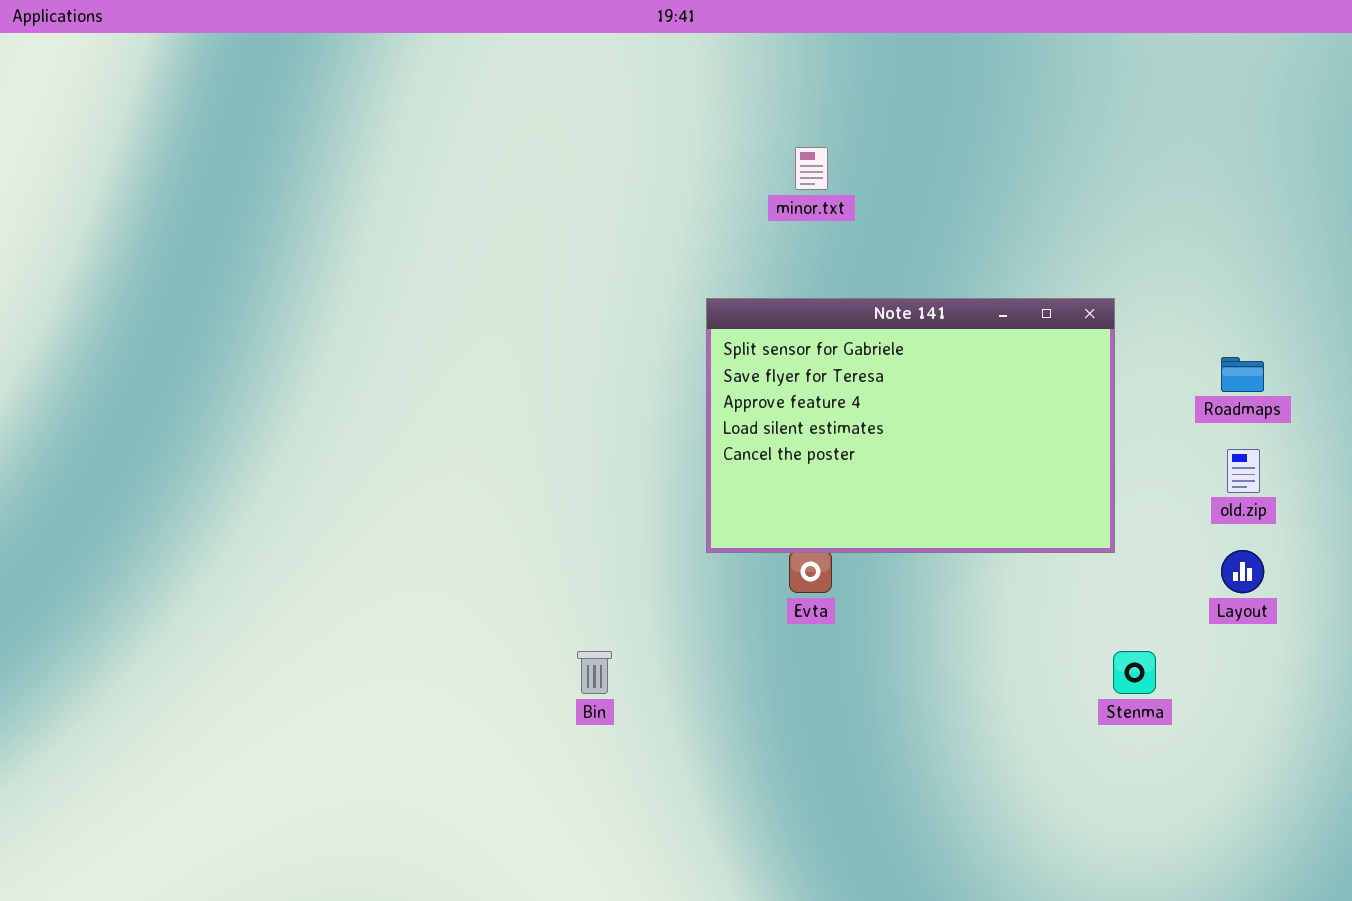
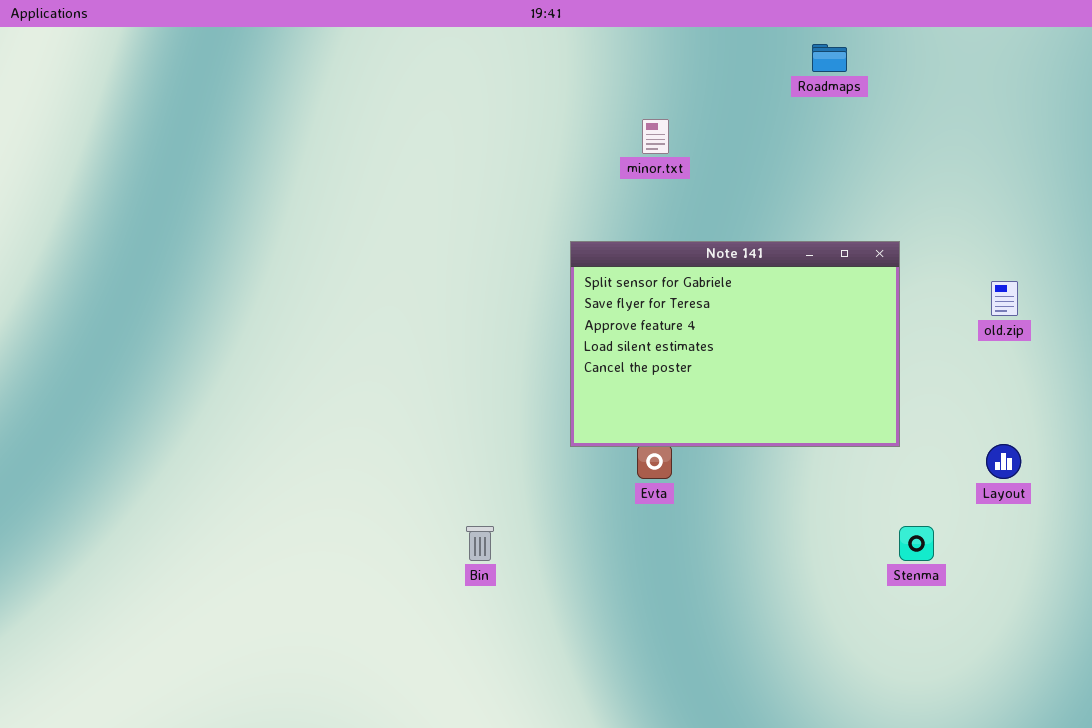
Roadmaps: [1221,357,1264,392] -> [812,44,847,72], moved
old.zip: [1227,449,1260,493] -> [991,281,1018,316], moved

